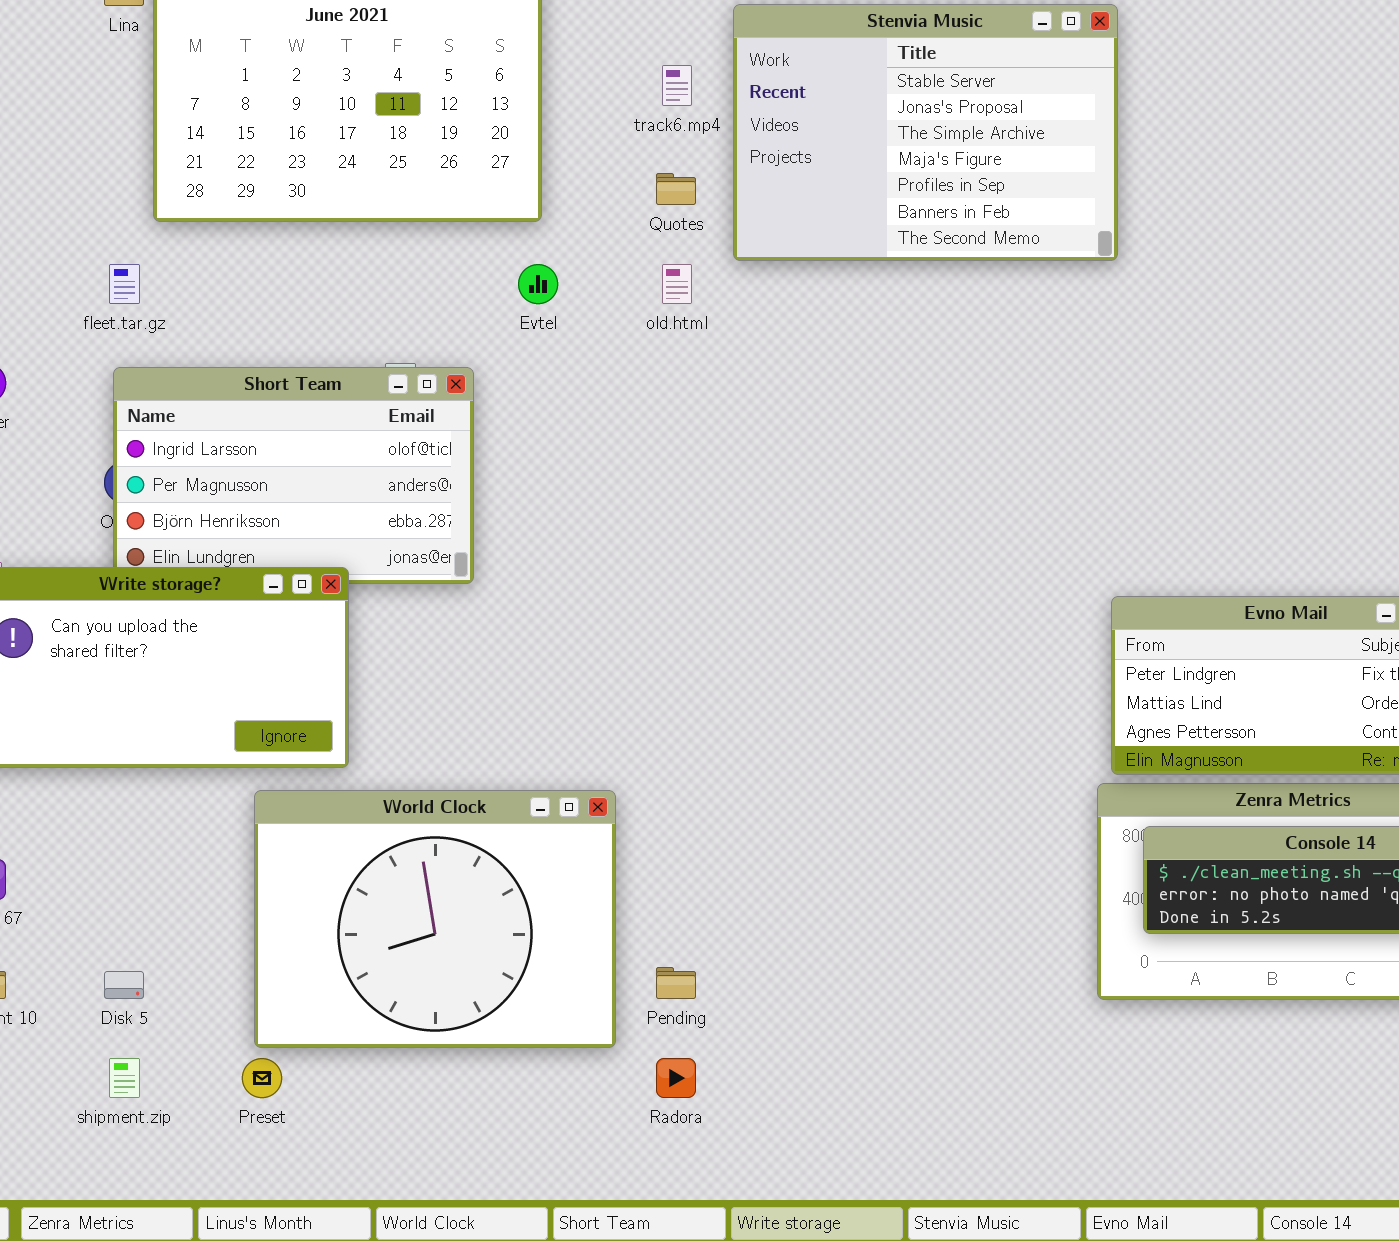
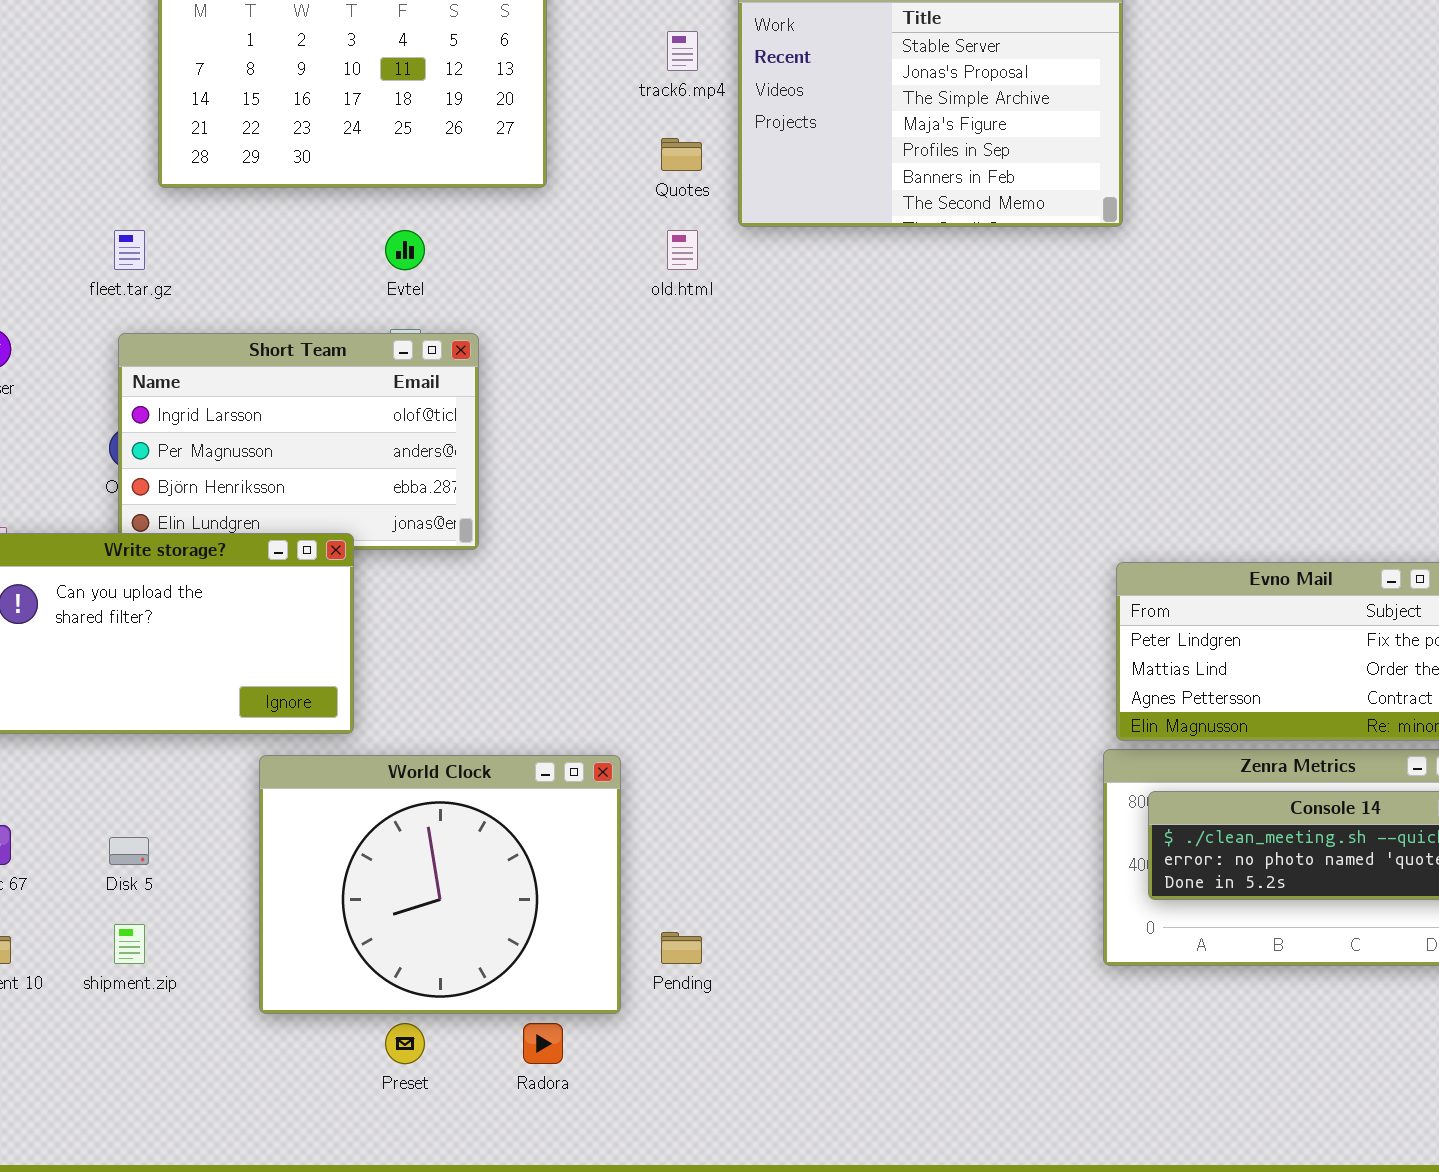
Evtel: [518,264,558,304] -> [385,230,425,270], moved
Disk 5: [104,971,144,999] -> [109,837,149,865], moved
shipment.zip: [109,1058,140,1098] -> [114,924,145,964], moved
Preset: [242,1058,282,1098] -> [385,1023,425,1064], moved
Radora: [656,1058,696,1098] -> [523,1023,563,1064], moved

